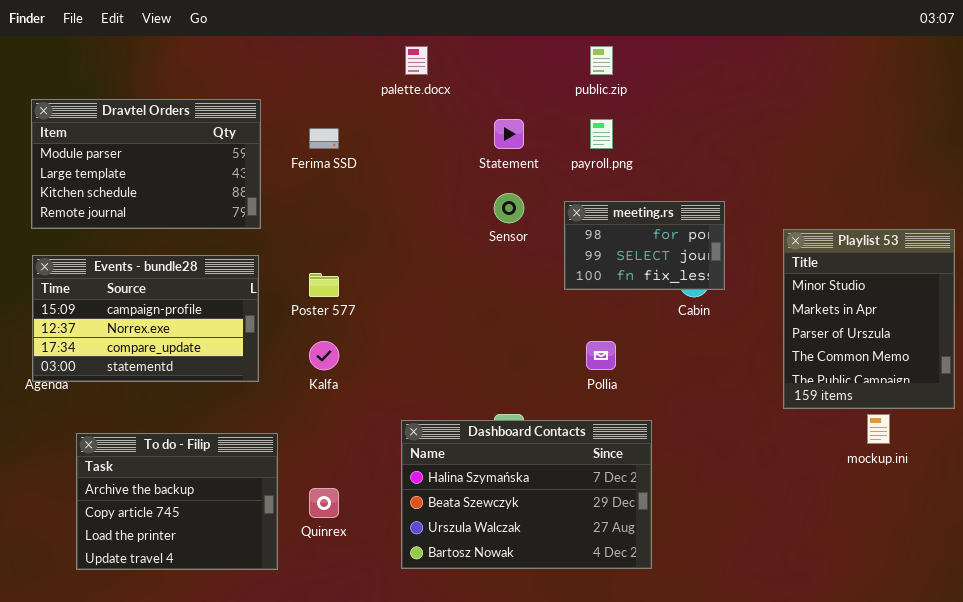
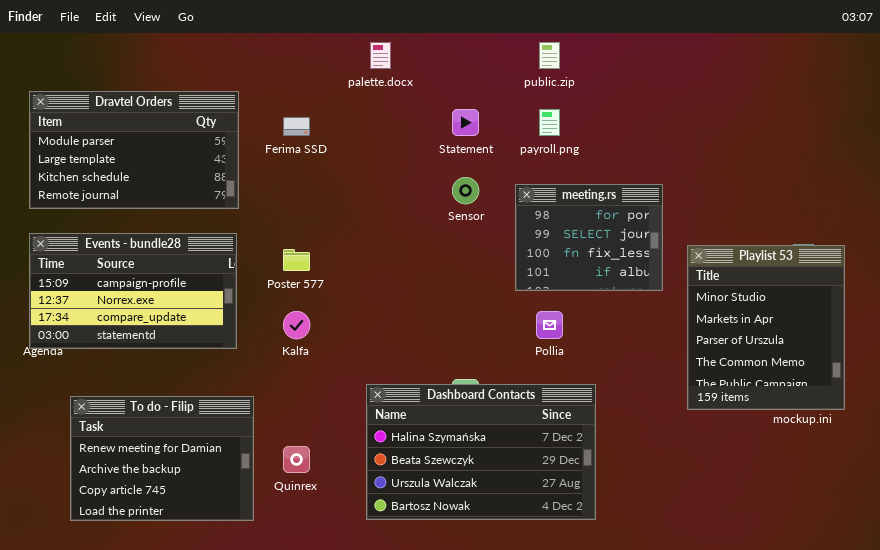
meeting.rs: [564,201,725,290] -> [515,184,663,291], resized
Playlist 53: [783,229,955,409] -> [687,245,845,410], moved
To do - Filip: [76,433,278,570] -> [70,396,254,521], scrolled up 1 row

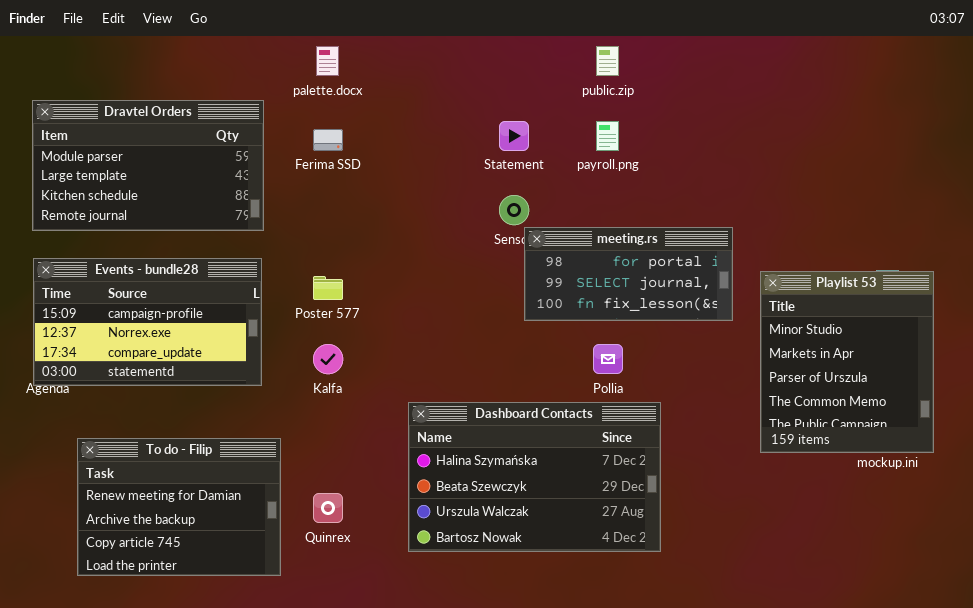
palette.docx: [370,42,391,69] -> [316,46,339,76], moved
meeting.rs: [515,184,663,291] -> [524,227,733,321], resized
Dashboard Contacts: [366,384,596,520] -> [408,402,661,552], moved

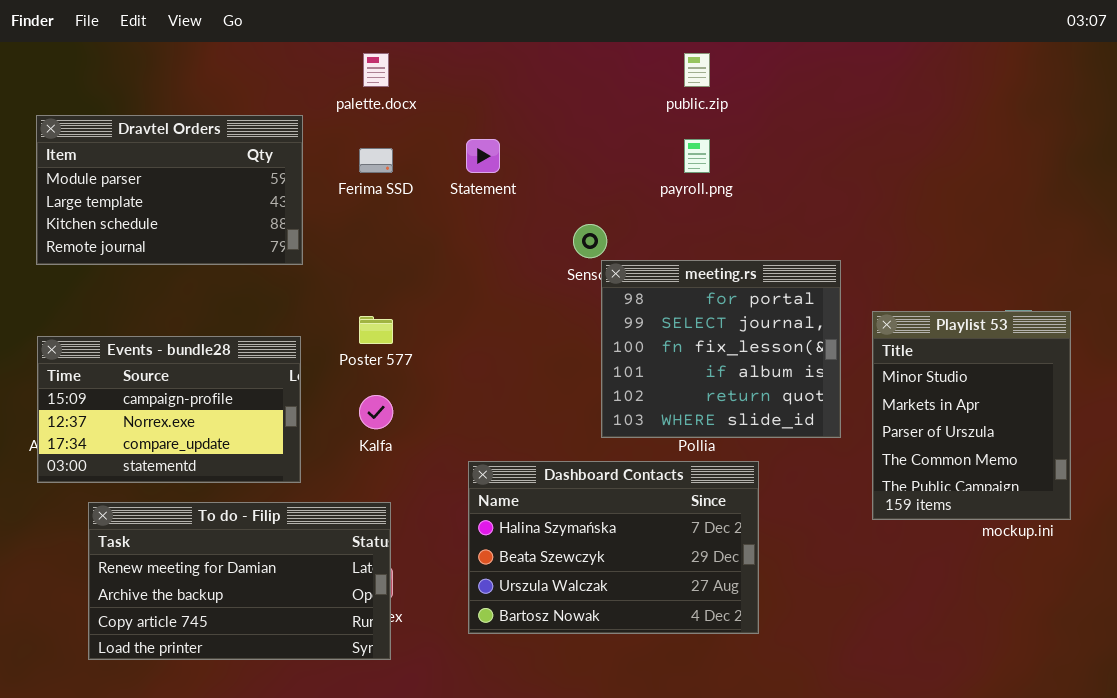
Statement: [499,121,529,151] -> [466,139,500,173], moved
meeting.rs: [524,227,733,321] -> [601,260,841,438], resized
Events - bundle28: [33,258,262,386] -> [37,336,301,483], moved
To do - Filip: [77,438,281,576] -> [88,502,391,660], resized

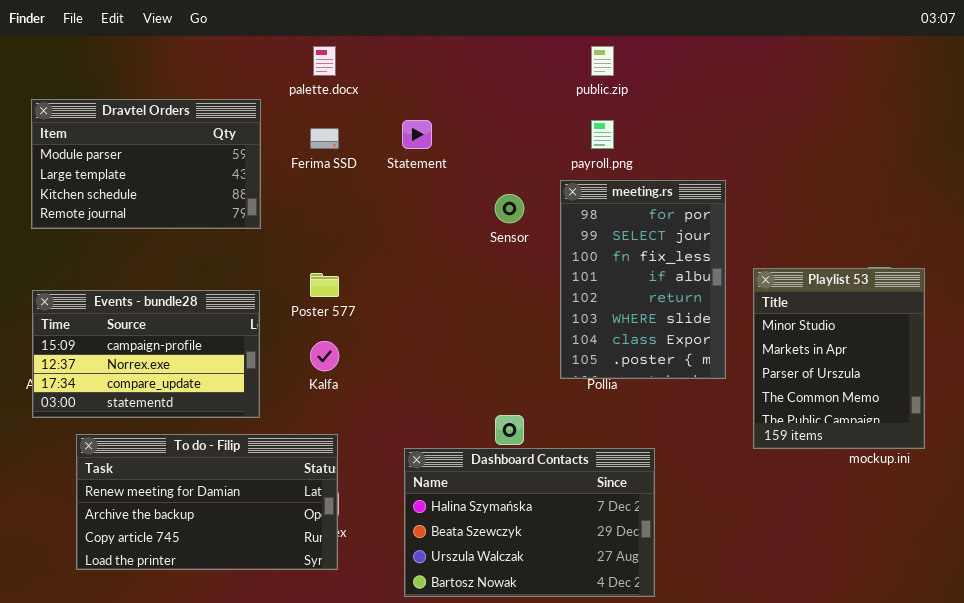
meeting.rs: [601,260,841,438] -> [560,180,726,379], resized
Dashboard Contacts: [468,461,759,634] -> [404,448,655,597], moved

